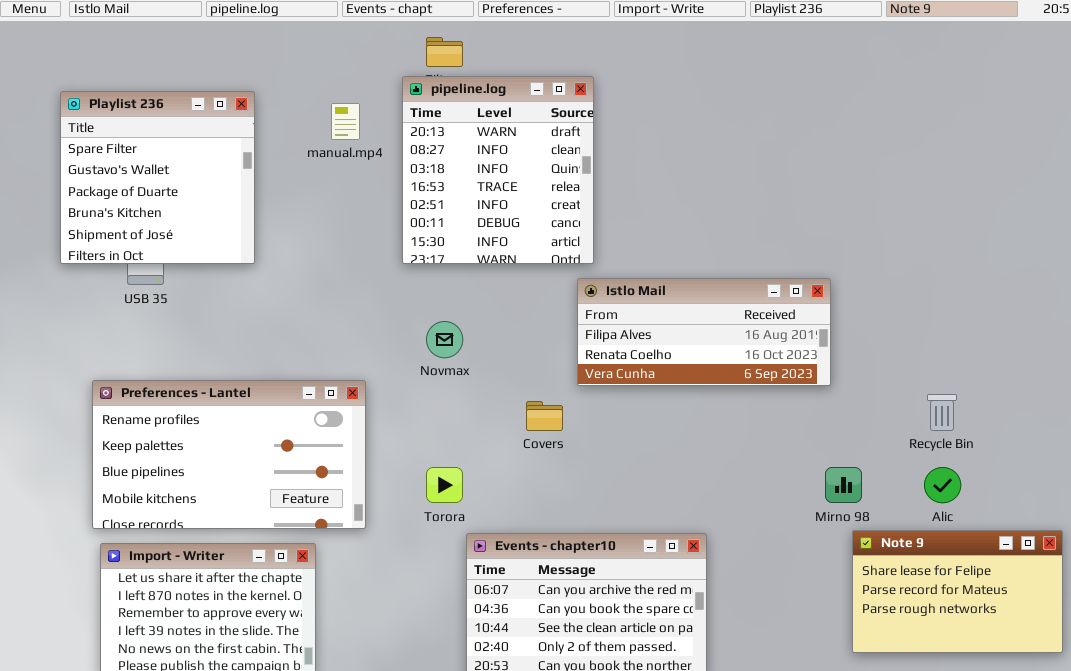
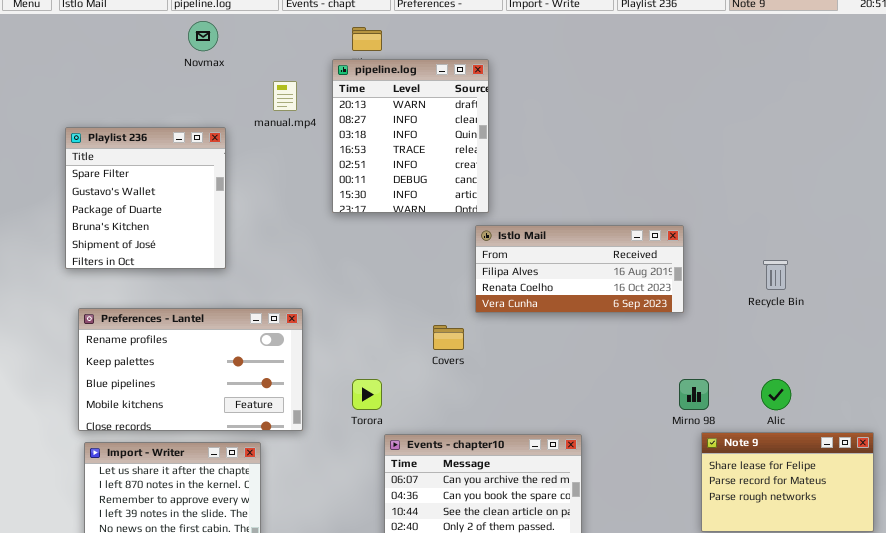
Playlist 236: [60,91,255,264] -> [65,127,226,269], moved
Novmax: [426,321,463,358] -> [188,21,218,51], moved
Recycle Bin: [927,394,957,431] -> [763,260,788,290], moved

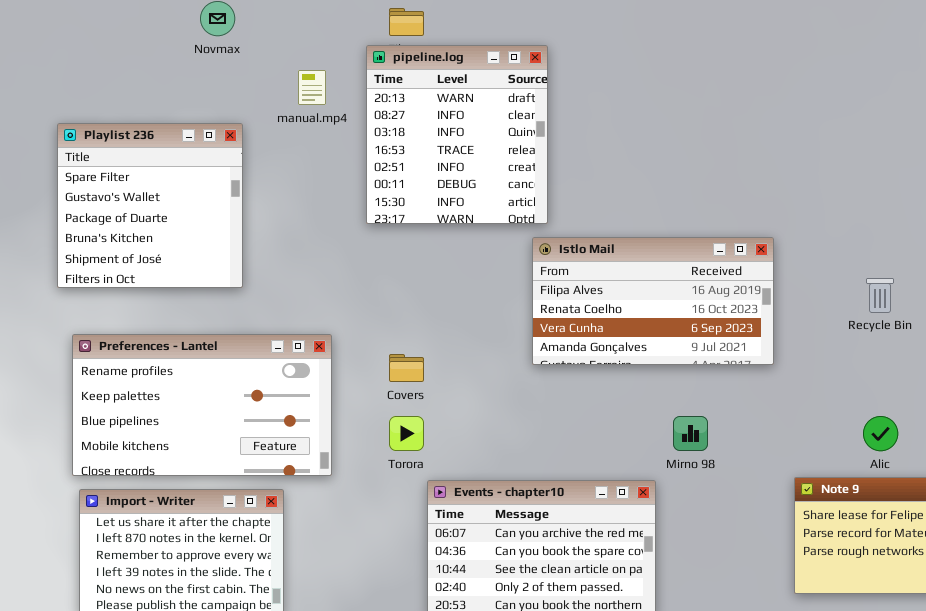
Istlo Mail: [475,225,684,313] -> [532,237,774,365], resized
Covers: [433,325,464,350] -> [389,354,424,382], moved
Mirno 98: [679,379,709,410] -> [673,416,708,451], moved

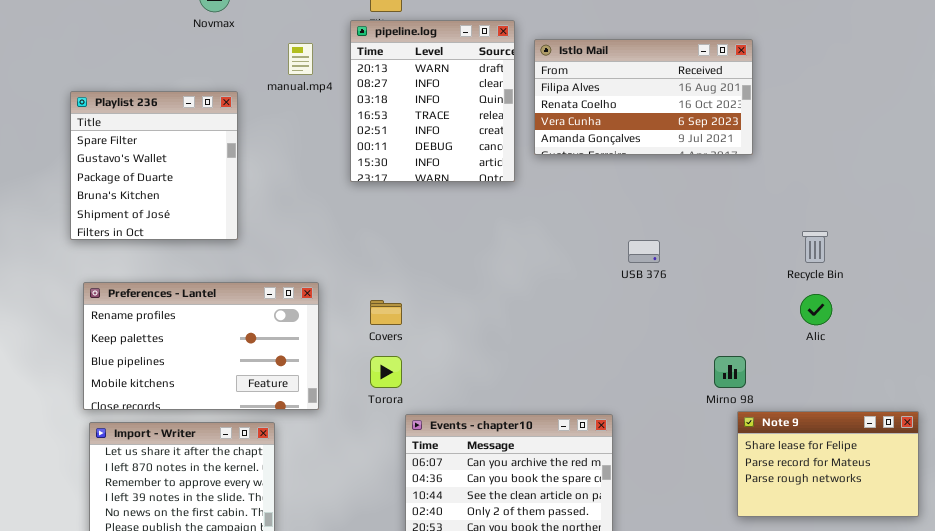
Istlo Mail: [532,237,774,365] -> [534,39,753,155], moved
Mirno 98: [673,416,708,451] -> [714,356,746,388], moved
Alic: [863,416,898,451] -> [800,294,832,325], moved

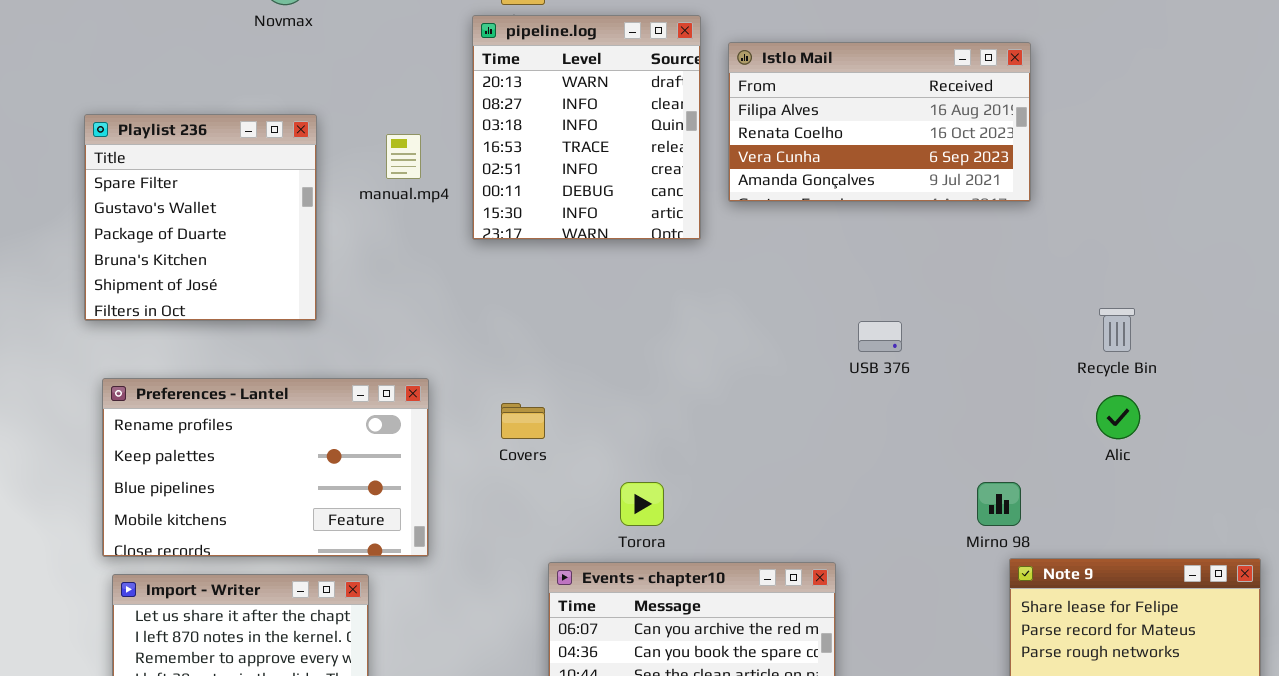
manual.mp4: [288,43,313,75] -> [386,134,421,179], moved
Torora: [370,356,402,388] -> [620,482,664,526], moved

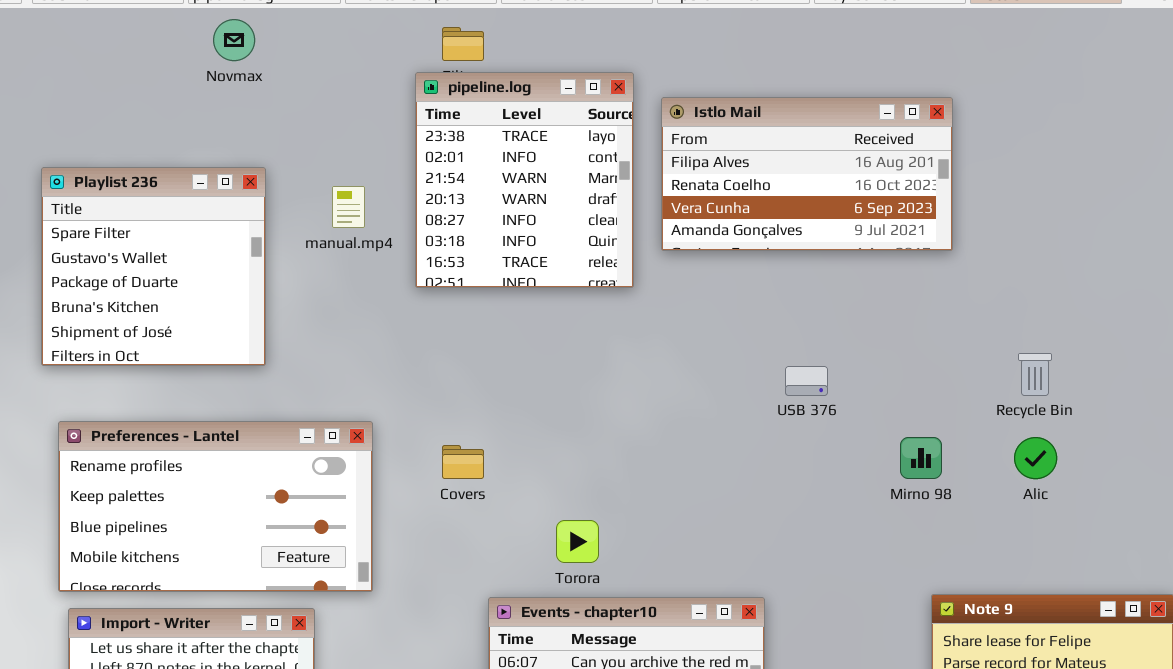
pipeline.log: [472,15,701,240] -> [415,72,634,288], scrolled up 3 rows
Mirno 98: [977,482,1021,526] -> [900,437,942,479], moved

